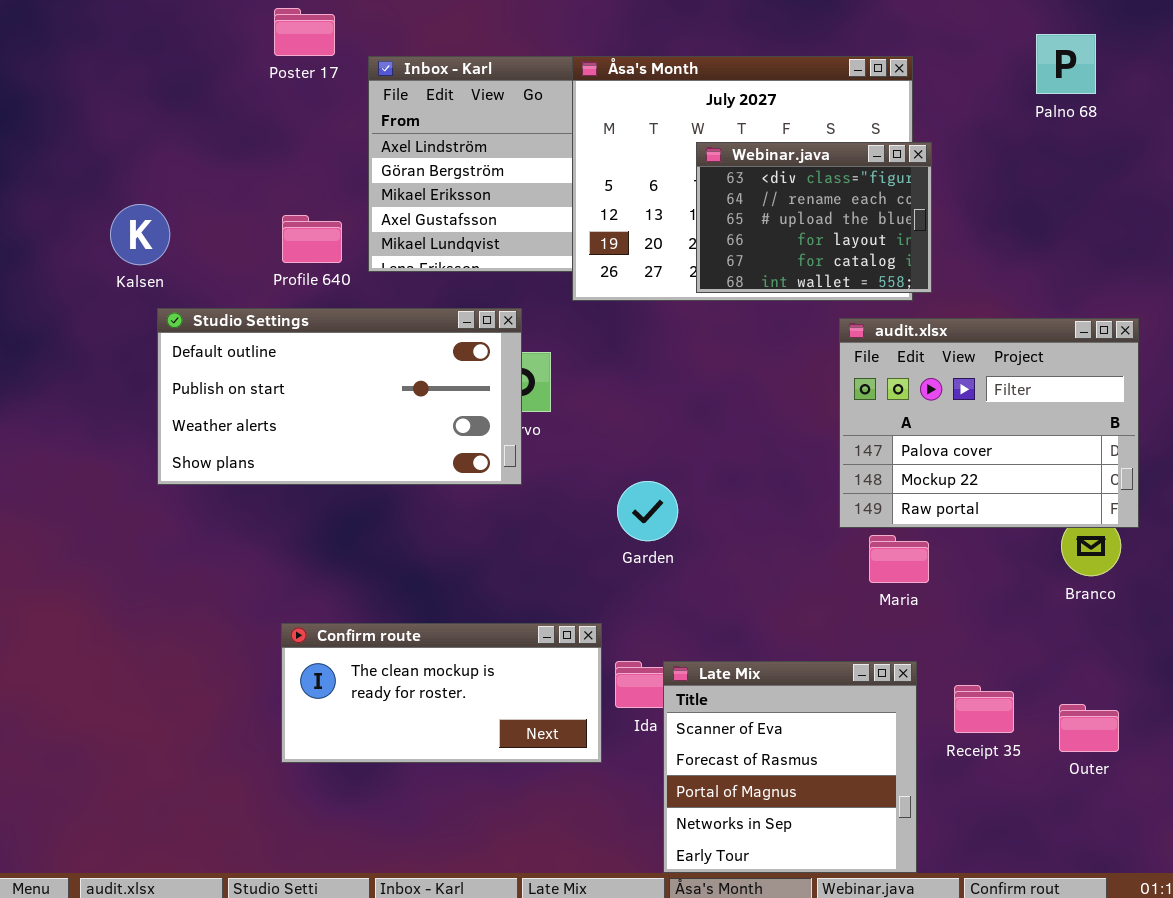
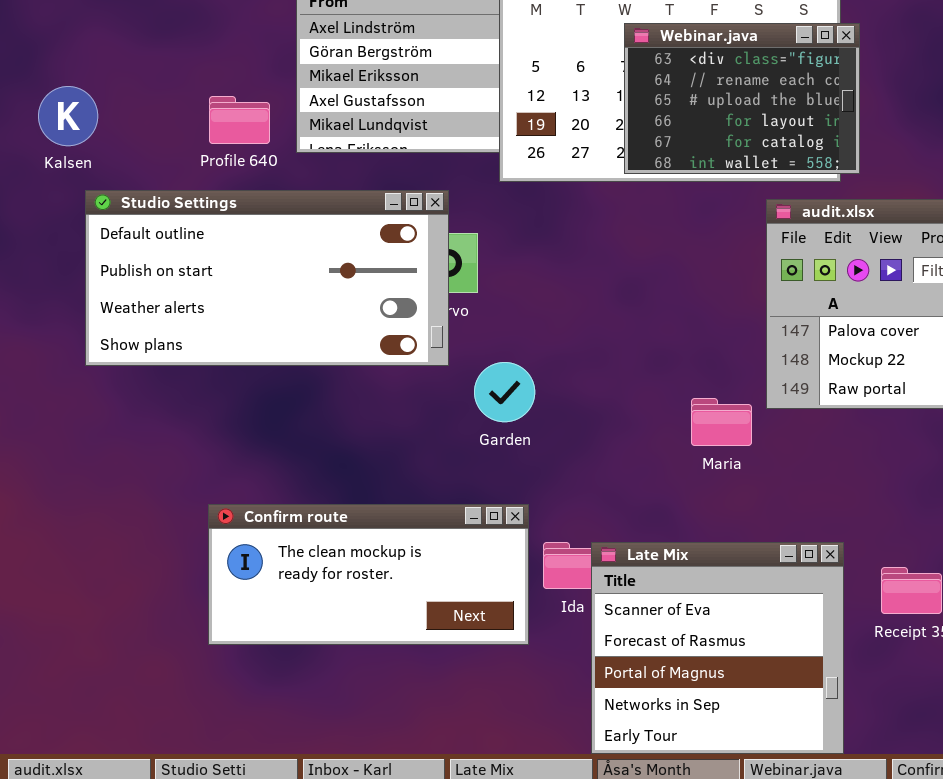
Garden: [617,481,678,541] -> [474,362,535,422], moved
Maria: [869,535,929,583] -> [691,398,752,446], moved

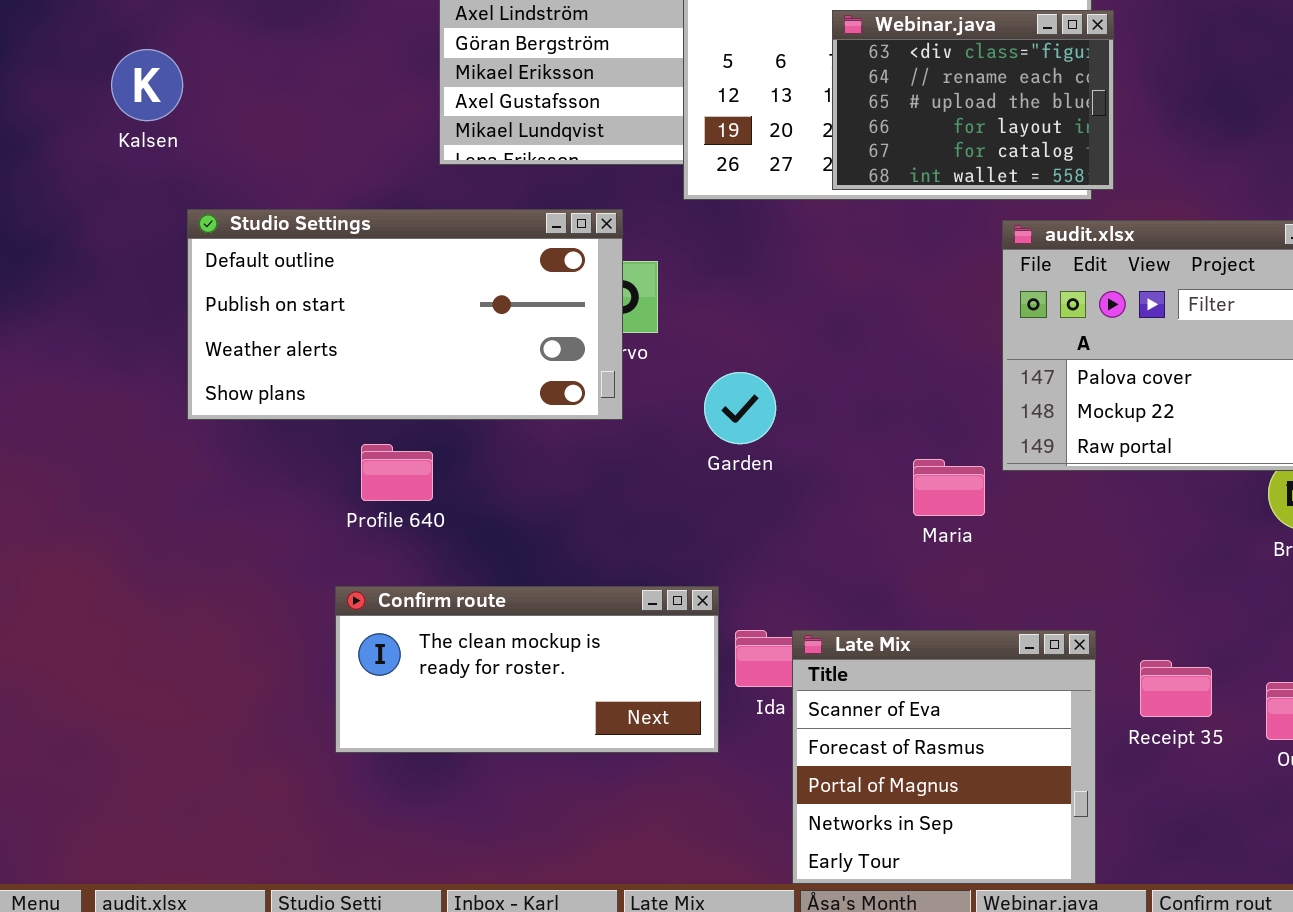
Kalsen: [38,86,98,146] -> [111,49,183,121], moved
Profile 640: [209,96,270,144] -> [361,444,433,501], moved
Garden: [474,362,535,422] -> [704,372,776,444], moved

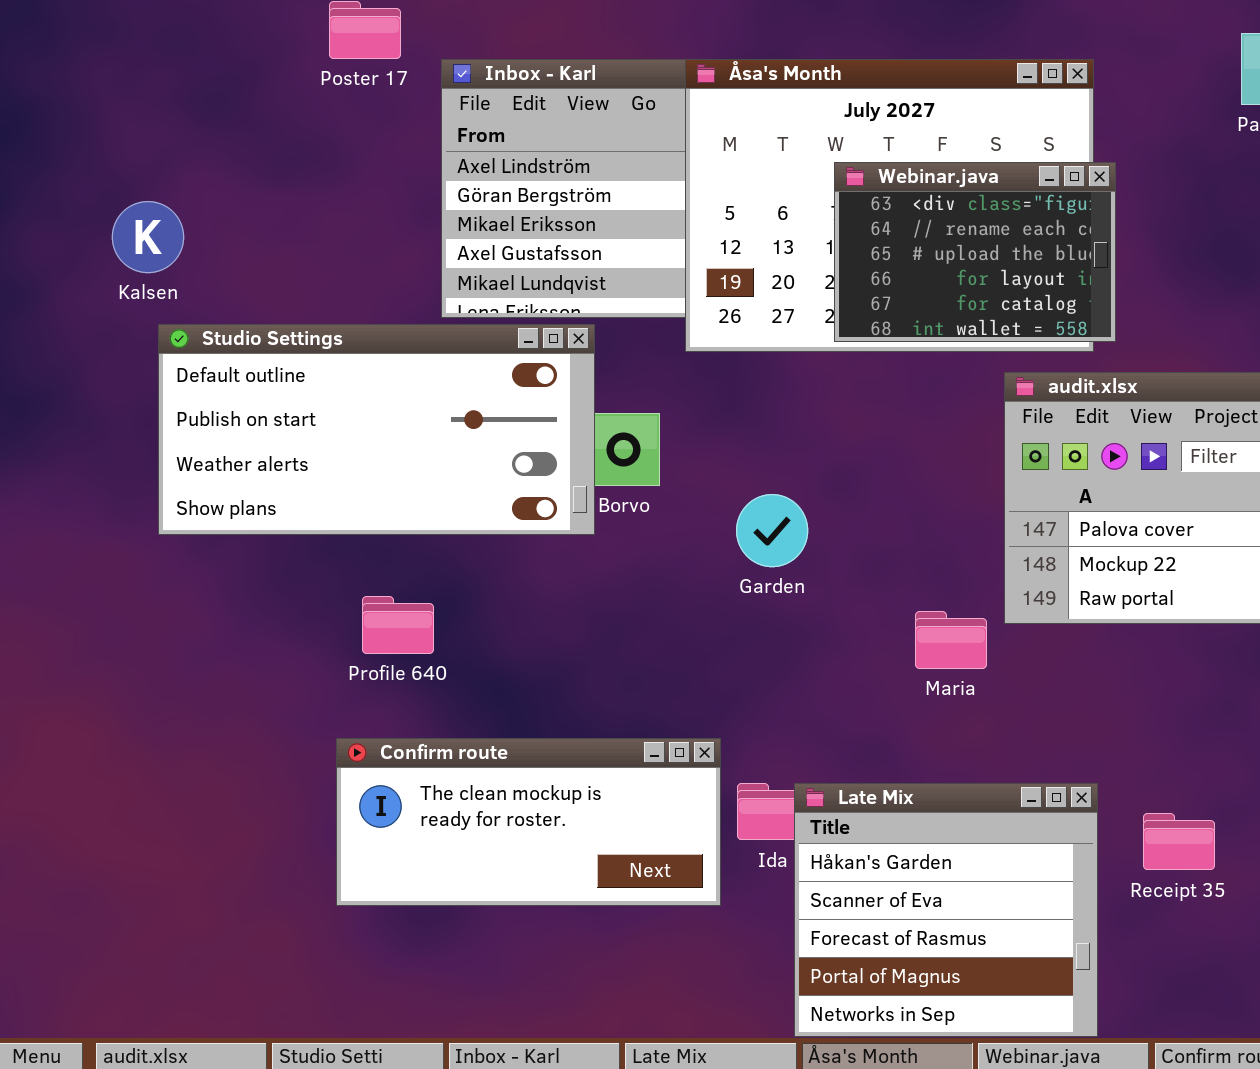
Studio Settings: [187,209,623,420] -> [158,324,595,535], moved
Garden: [704,372,776,444] -> [736,494,808,567], moved
Late Mix: [792,630,1096,884] -> [794,783,1098,1037], scrolled up 1 row

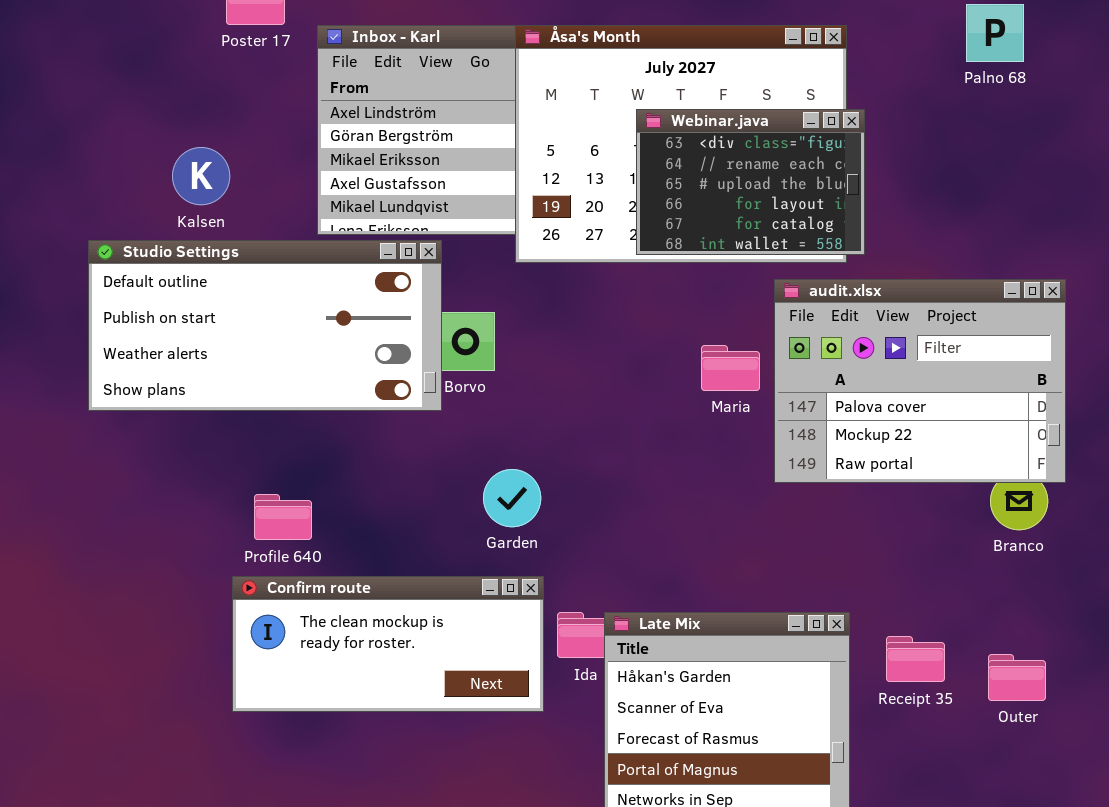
Kalsen: [112,201,184,273] -> [172,147,230,205], moved
Garden: [736,494,808,567] -> [483,469,541,527], moved
Profile 640: [362,596,434,654] -> [254,494,312,540], moved
Maria: [915,611,987,669] -> [701,345,760,391], moved

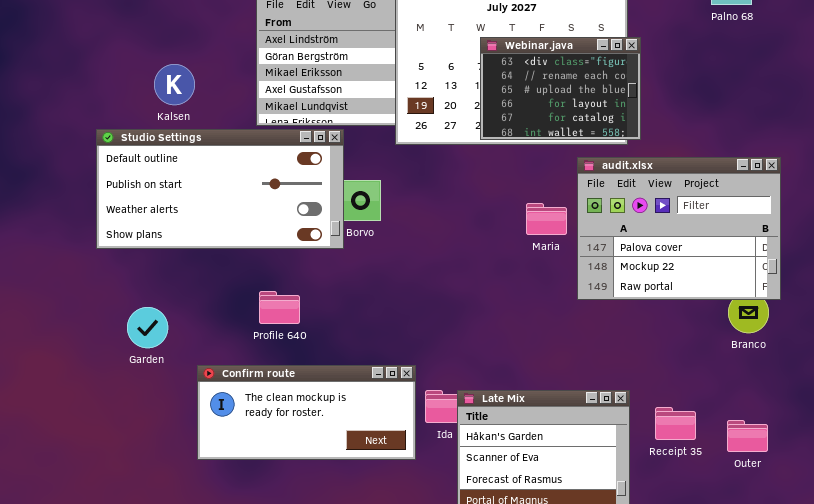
Garden: [483,469,541,527] -> [127,307,168,348], moved
Profile 640: [254,494,312,540] -> [259,291,300,324], moved

